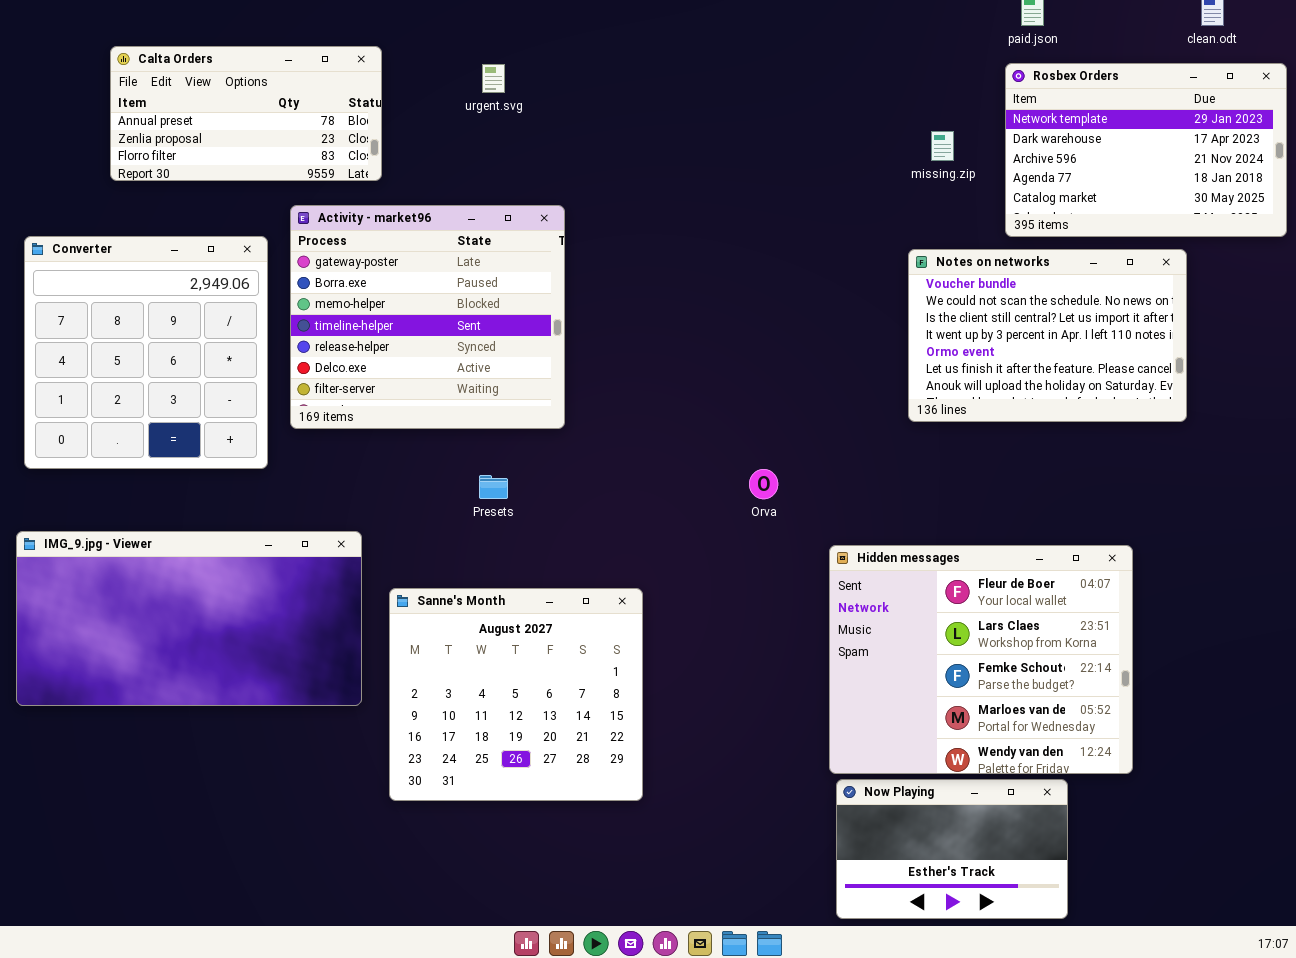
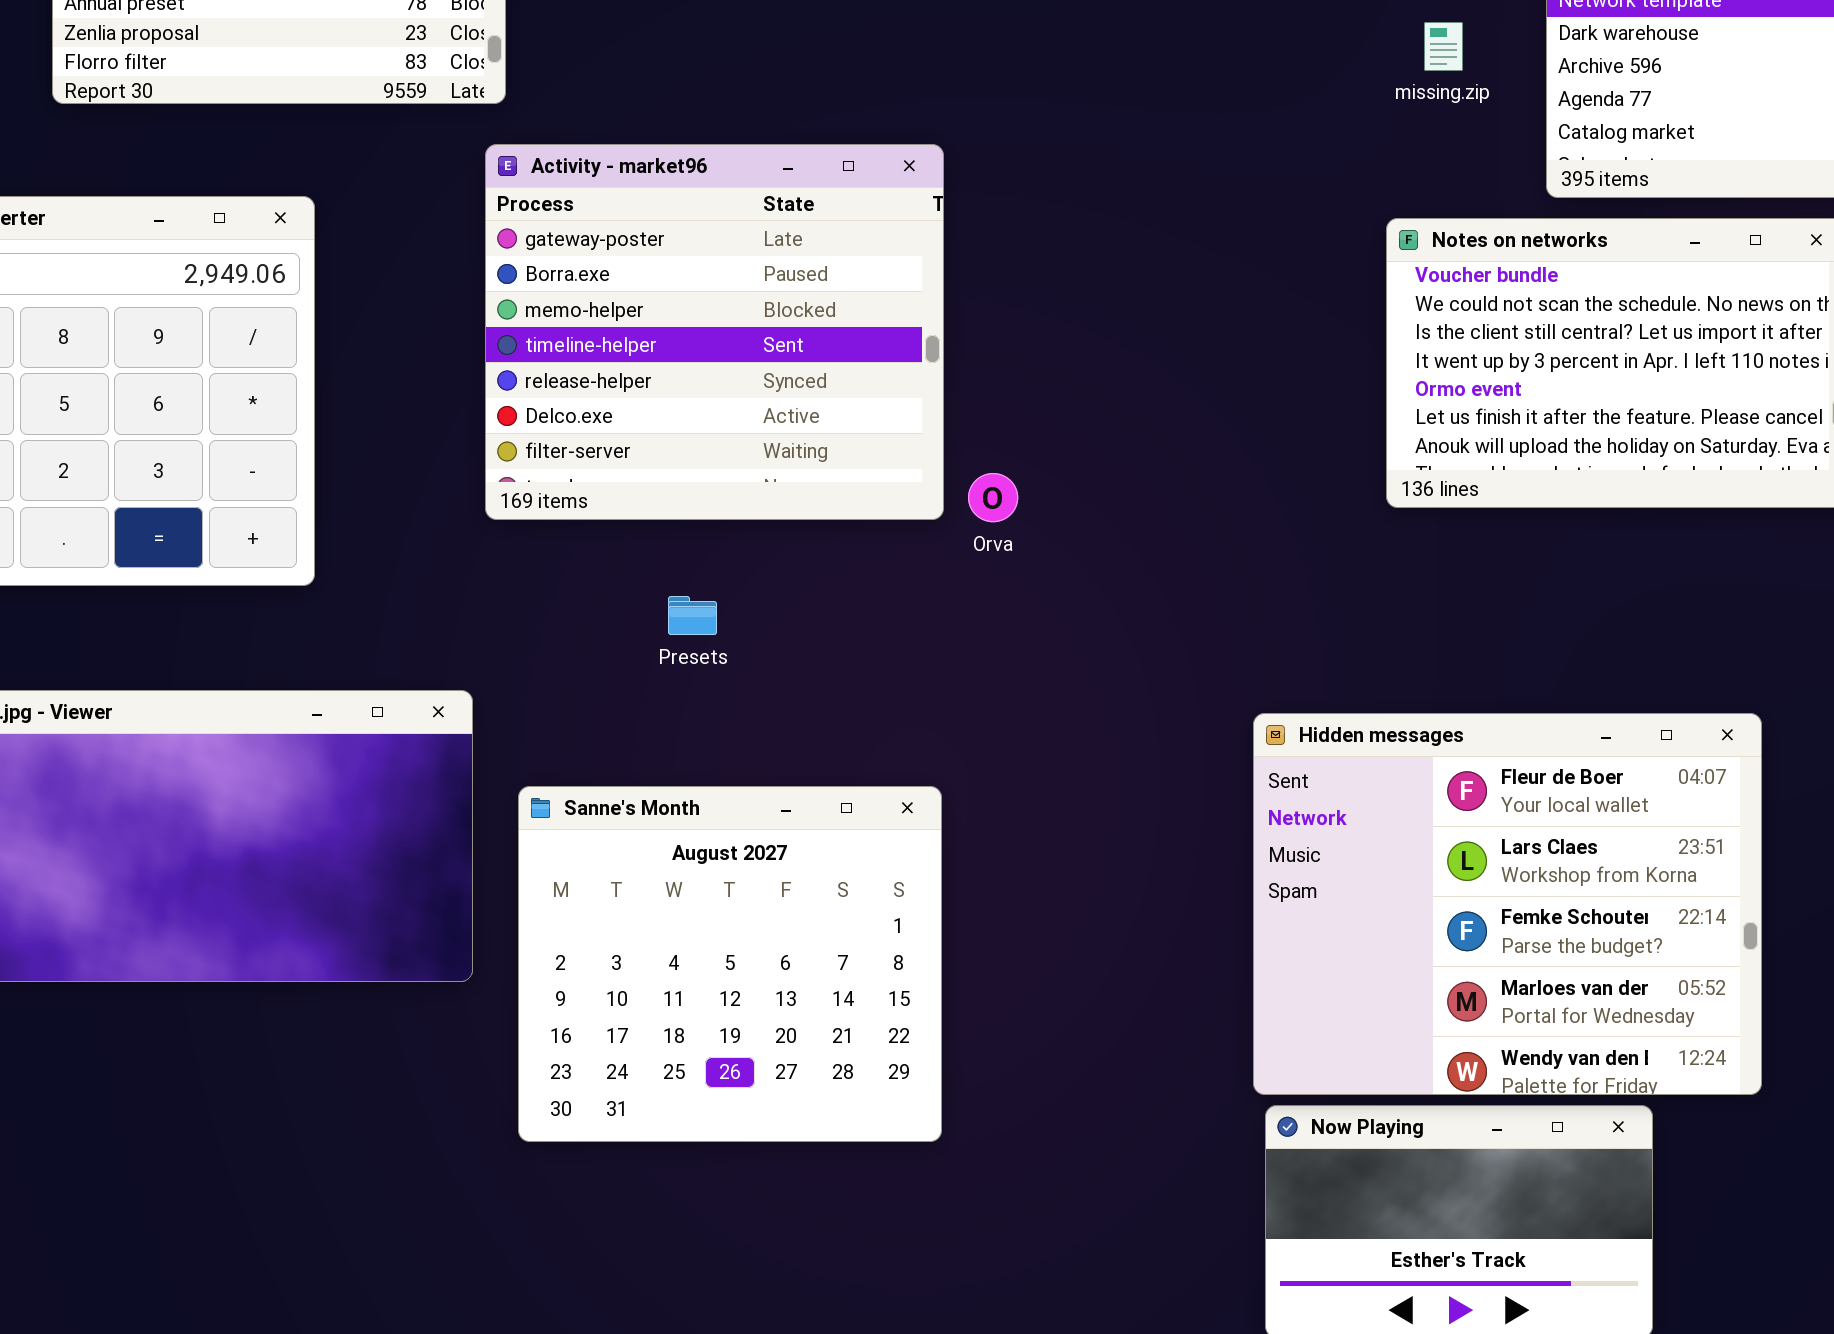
Activity - market96: [290,205,565,429] -> [485,144,944,520], moved
Orva: [749,469,778,499] -> [968,473,1018,522], moved

